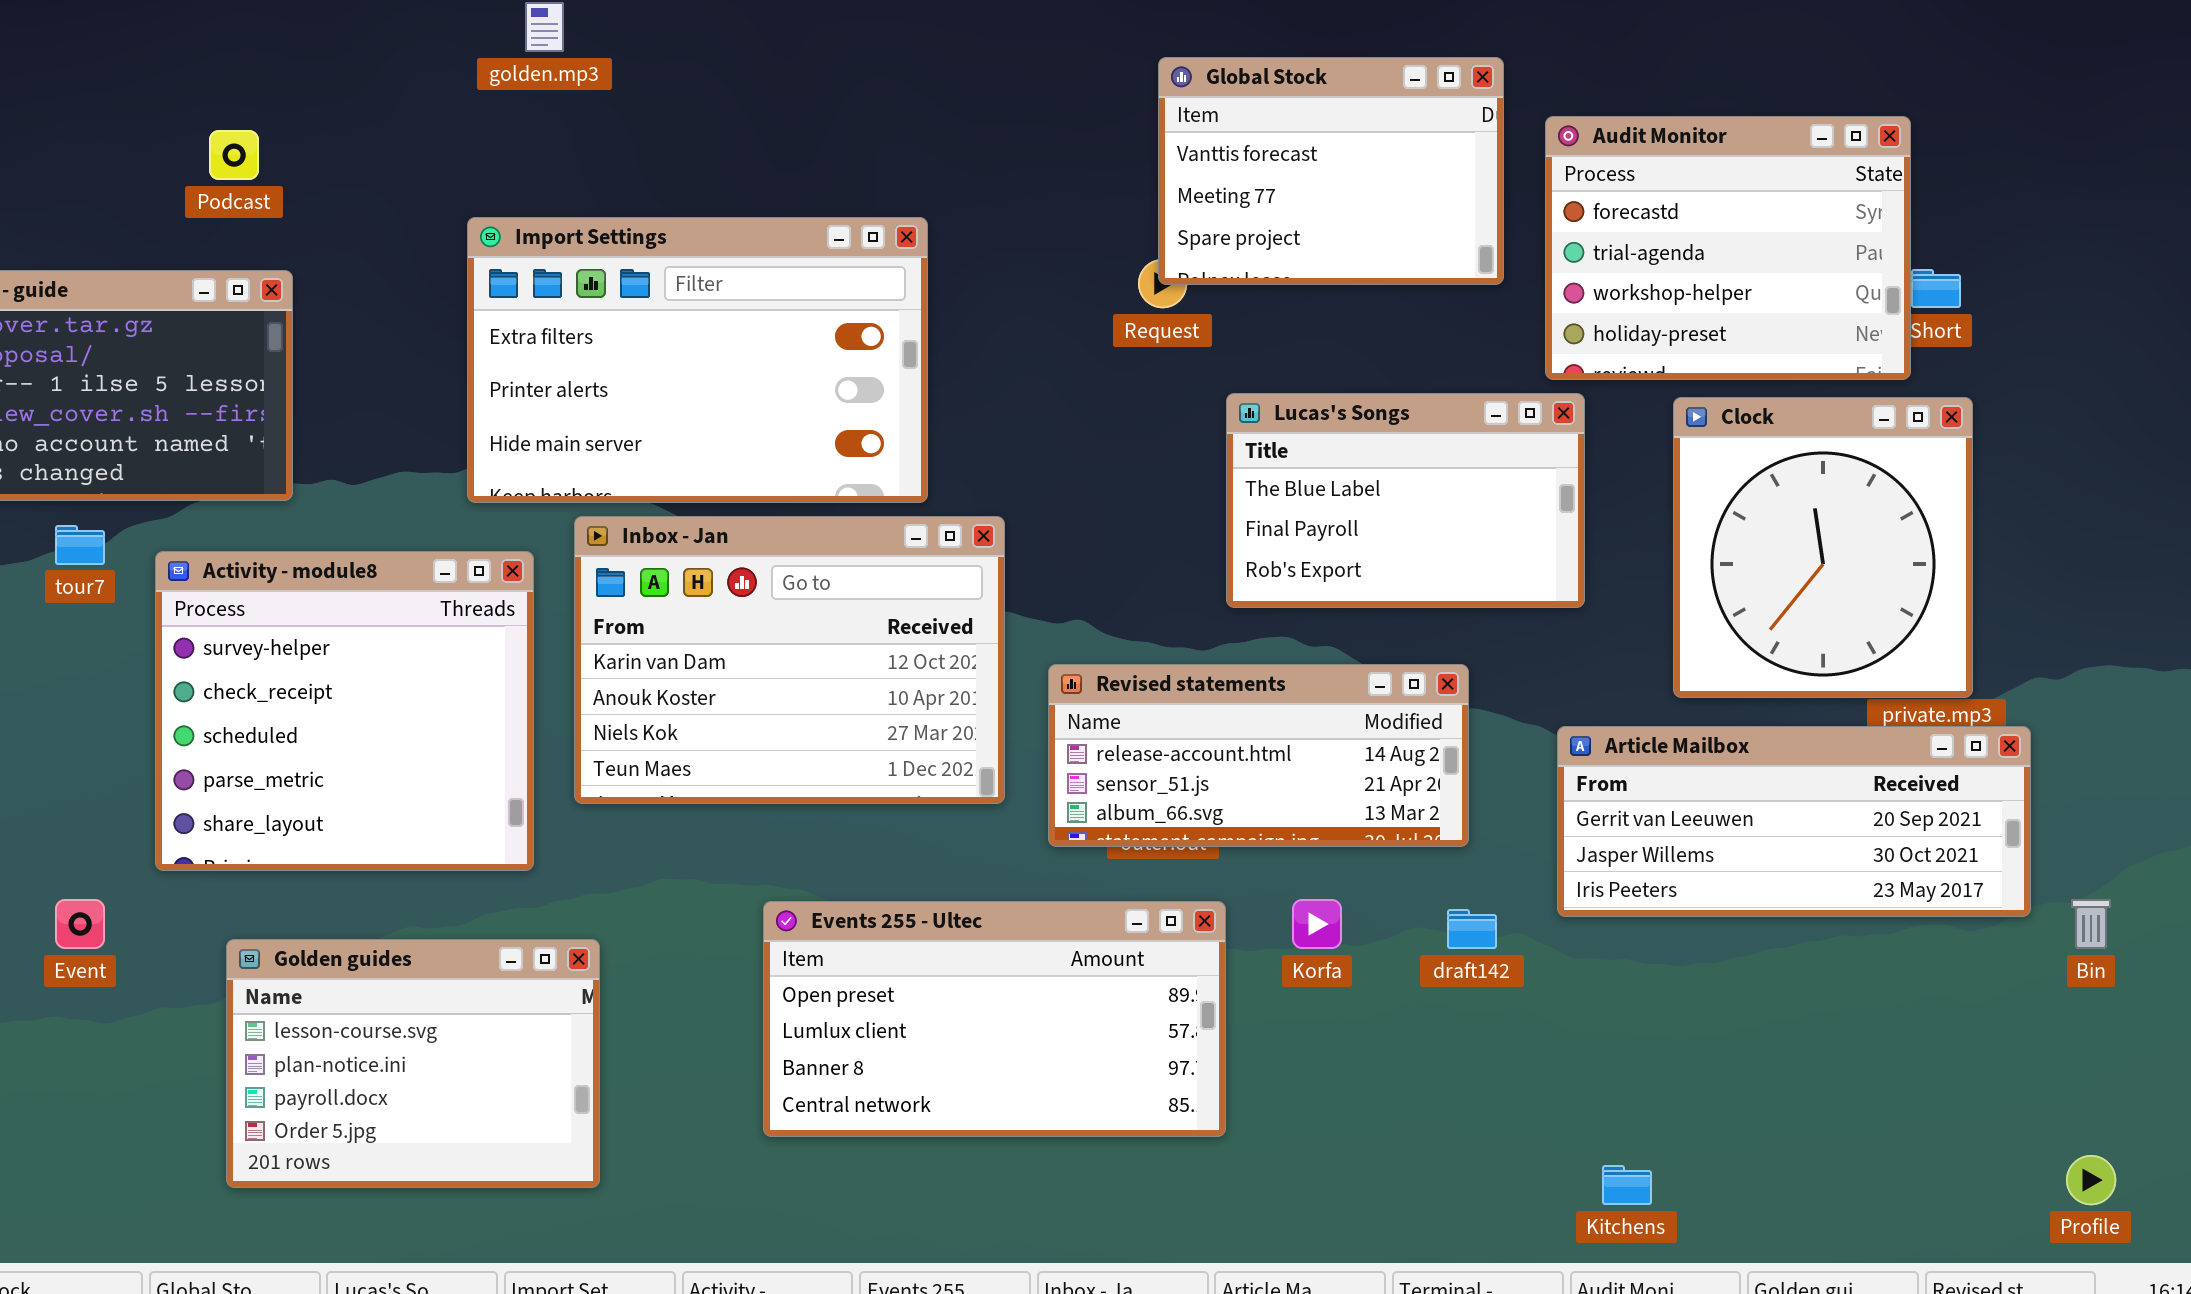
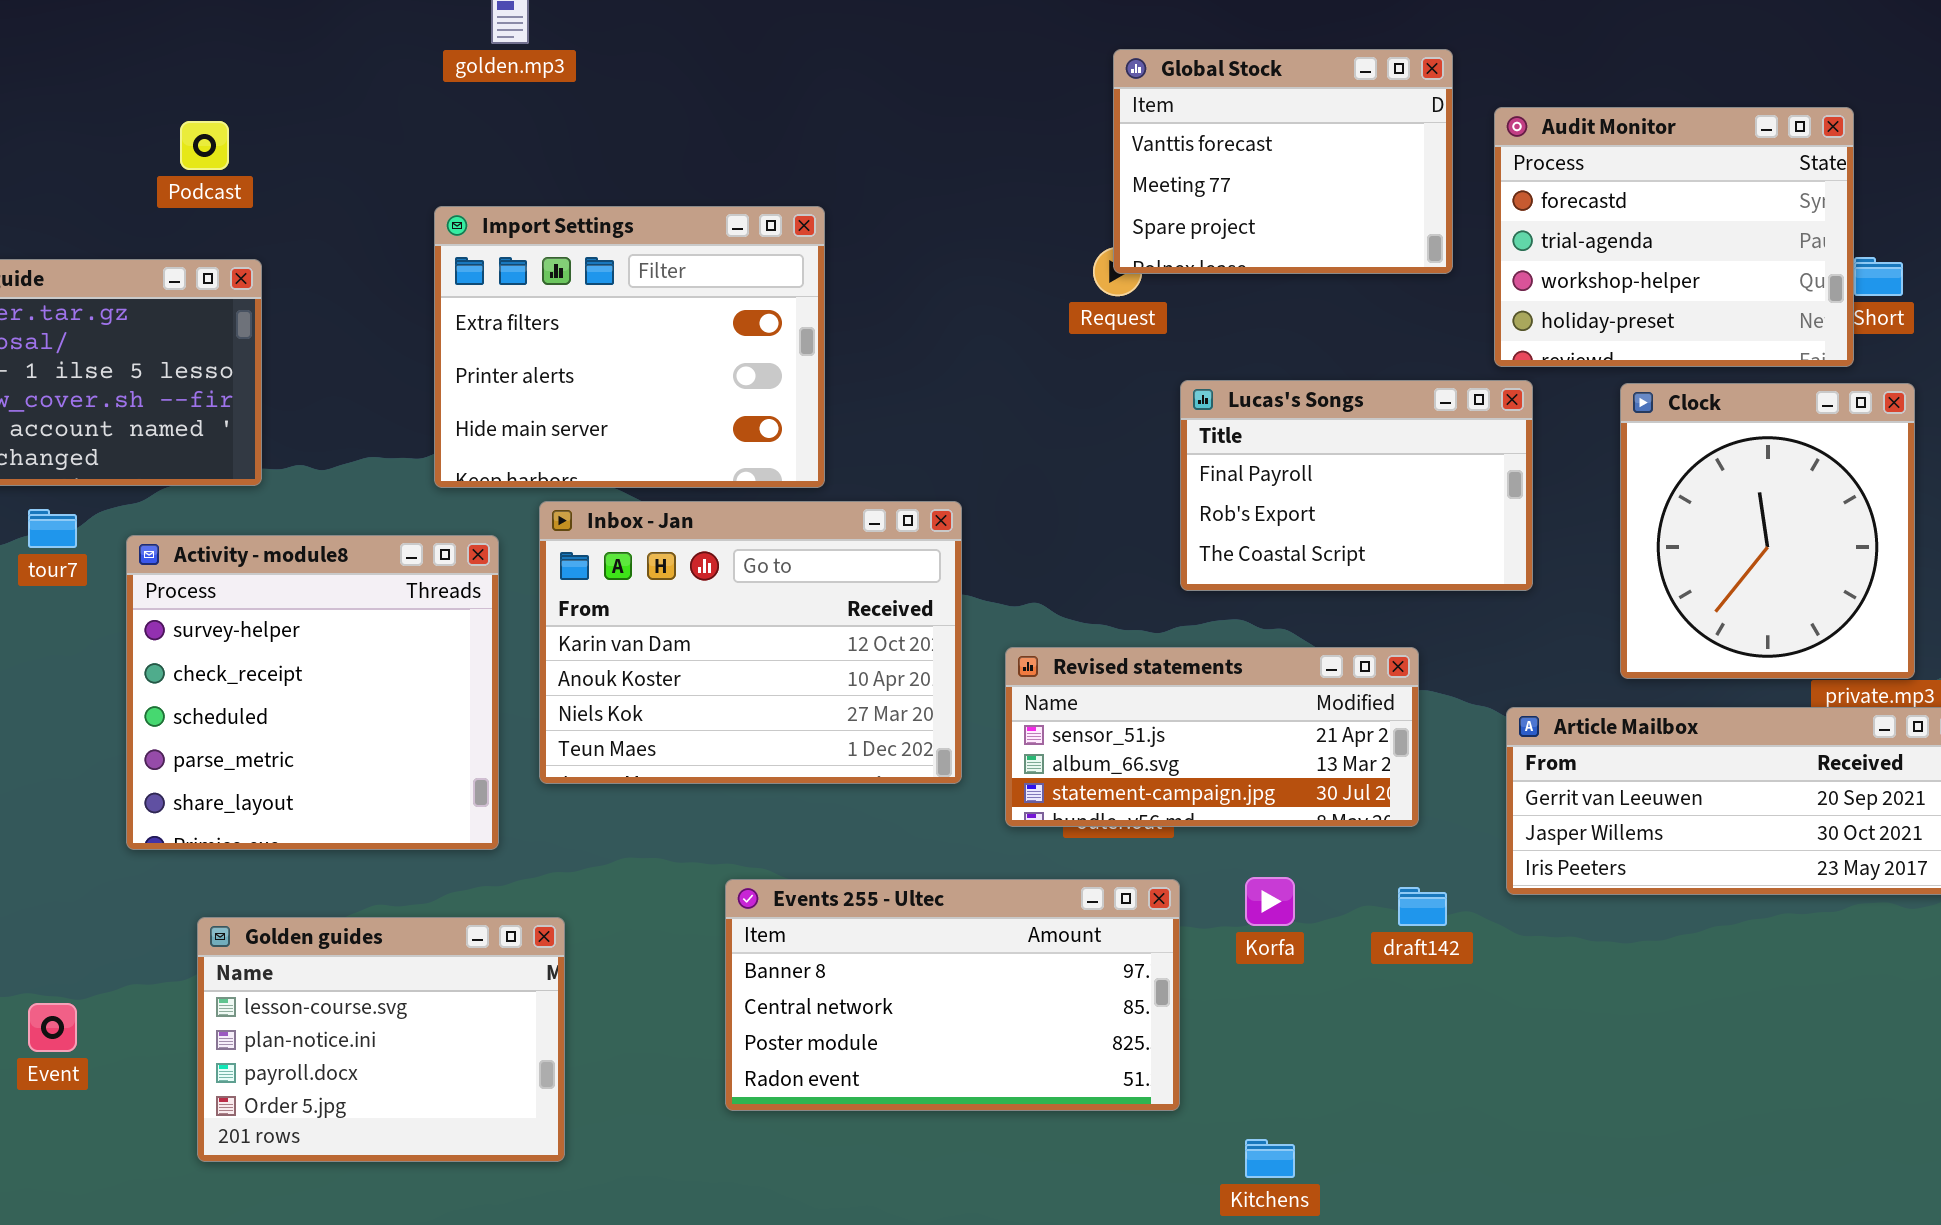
Import Settings: [467,217,928,503] -> [434,206,825,488], resized
Lucas's Songs: [1226,393,1585,608] -> [1180,380,1533,591], scrolled down 1 row
Revised statements: [1048,664,1469,847] -> [1005,647,1419,827], scrolled down 1 row
Event: [55,899,105,949] -> [28,1003,77,1052], moved
Events 255 - Ultec: [763,901,1226,1137] -> [725,879,1180,1111], scrolled down 2 rows
Kitchens: [1602,1165,1652,1205] -> [1245,1139,1295,1178], moved

